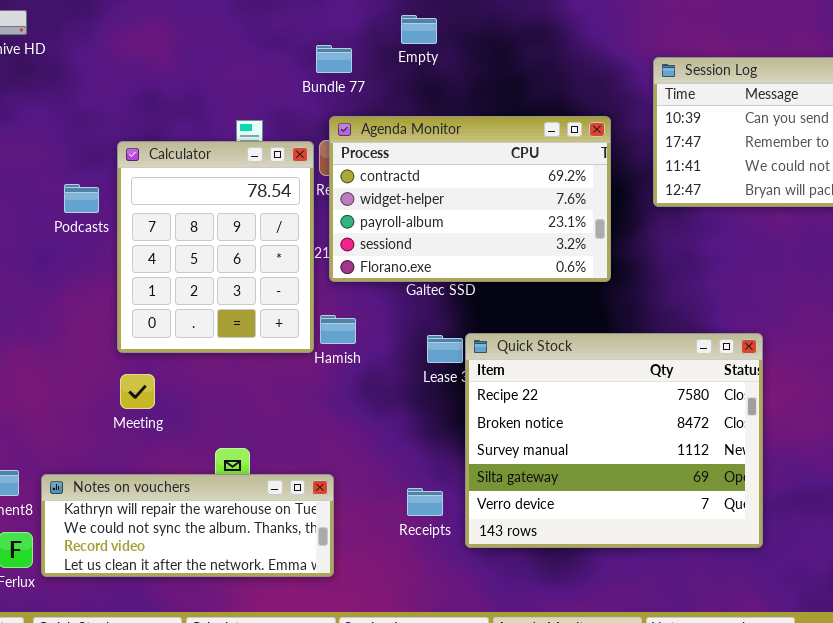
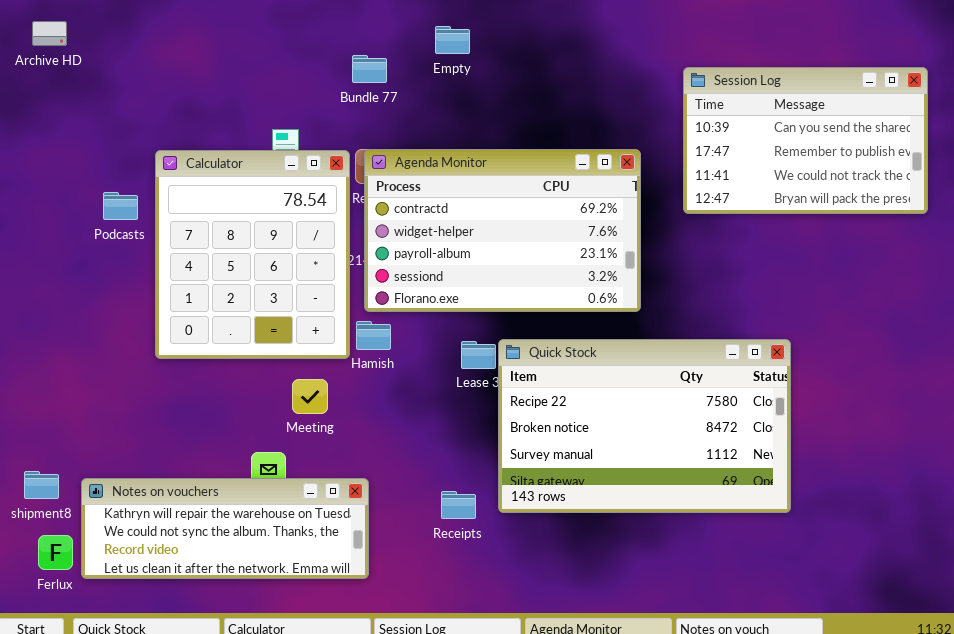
Agenda Monitor: [329,116,611,282] -> [364,149,641,312], moved
Quick Stock: [465,333,763,548] -> [498,339,791,513], resized
Meeting: [120,374,155,409] -> [292,379,328,414], moved

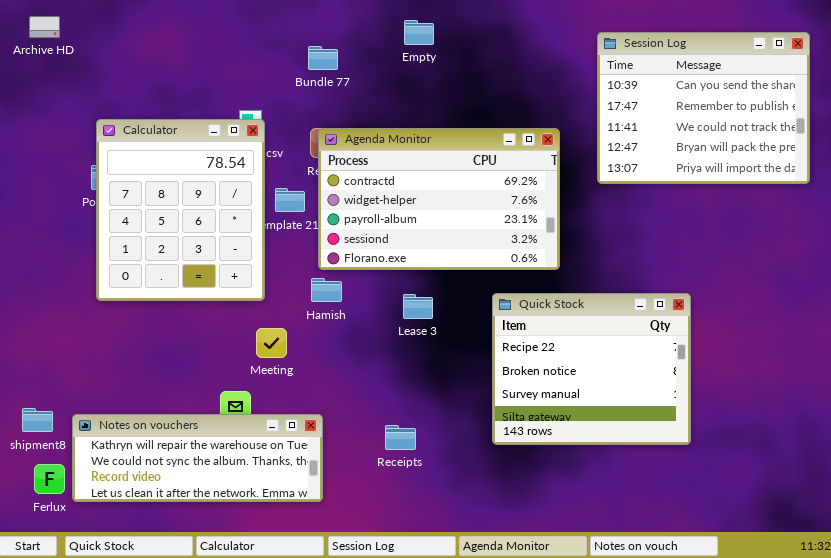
Empty: [435,26,470,54] -> [404,20,434,45], moved
Session Log: [683,67,928,214] -> [597,32,810,184], resized
Calculator: [155,150,350,359] -> [96,119,265,301], moved
Quick Stock: [498,339,791,513] -> [492,293,691,445], resized

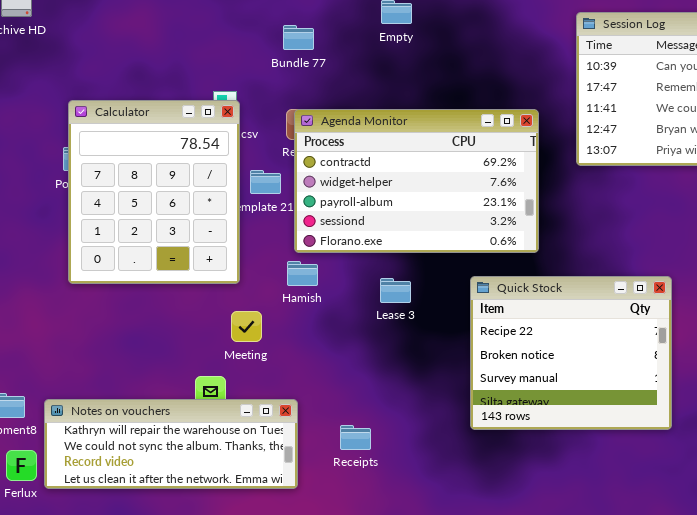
Receipts: [385,425,416,450] -> [340,425,371,450], moved

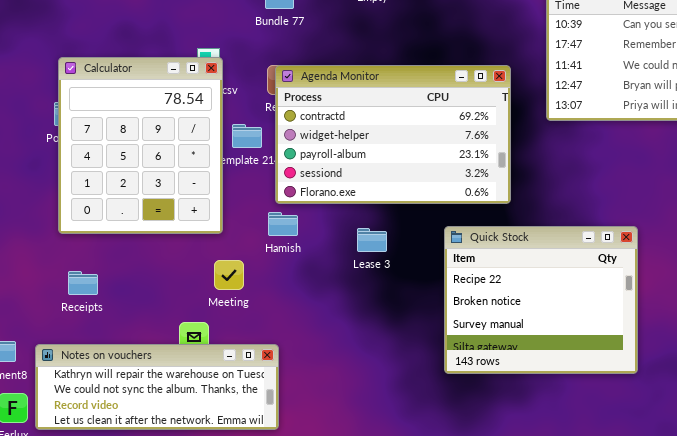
Receipts: [340,425,371,450] -> [68,271,98,295], moved

